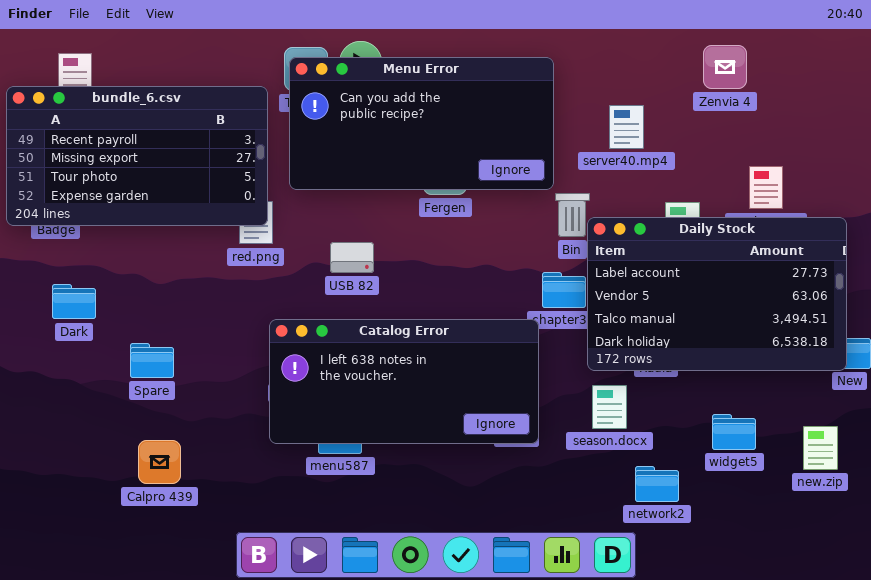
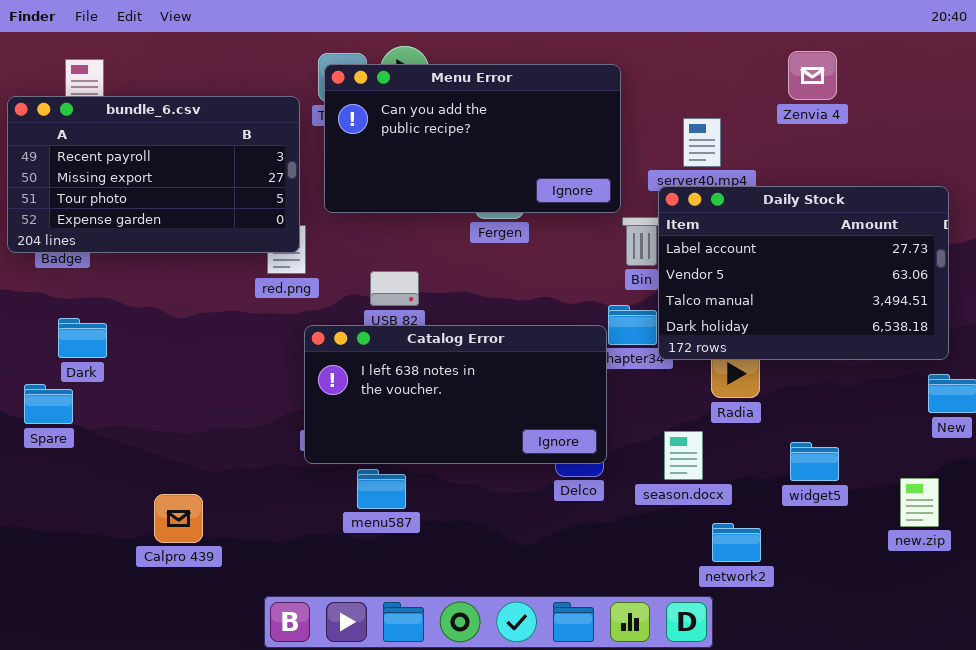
Daily Stock: [587,217,847,371] -> [658,186,949,360], moved
Catalog Error: [269,319,539,444] -> [304,325,607,464], moved
Spare: [130,343,174,378] -> [24,384,73,424], moved
widget5: [712,414,756,450] -> [790,442,839,481], moved

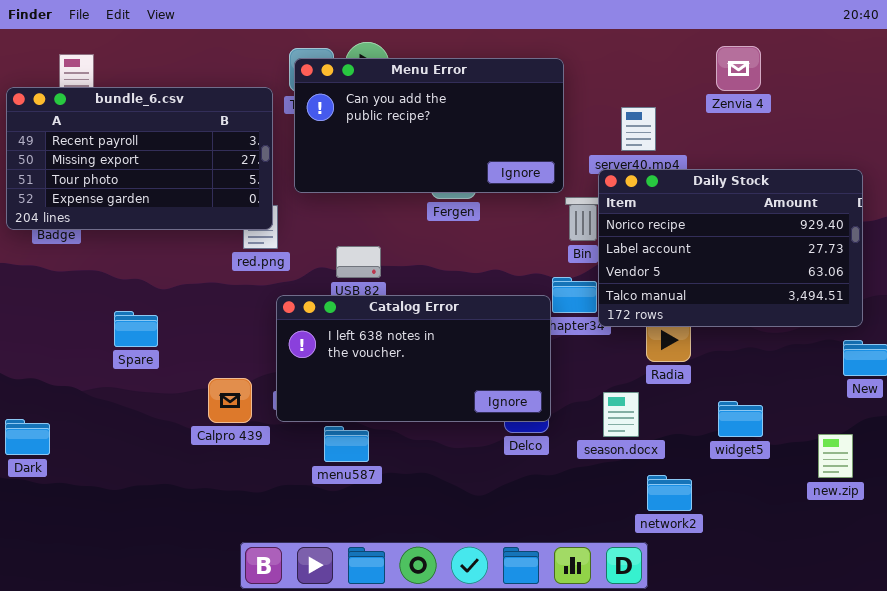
Daily Stock: [658,186,949,360] -> [598,169,863,327], scrolled up 1 row
Dark: [58,318,107,358] -> [5,419,50,455], moved
Spare: [24,384,73,424] -> [114,311,158,347], moved
Calpro 439: [154,494,203,543] -> [208,378,252,423], moved

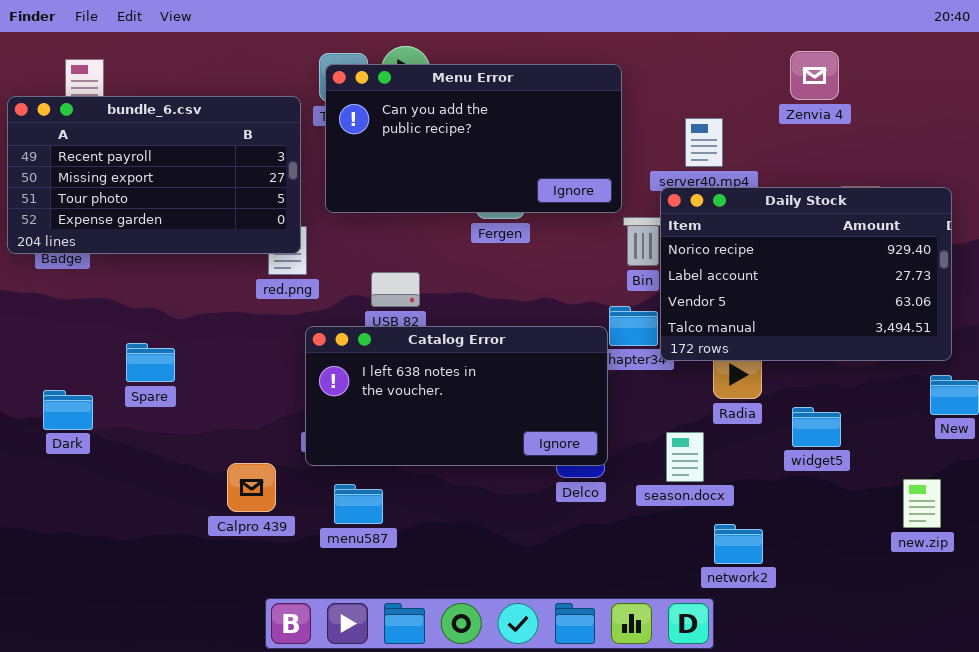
Calpro 439: [208,378,252,423] -> [227,463,276,512], moved
widget5: [718,401,763,437] -> [792,407,841,447], moved
Dark: [5,419,50,455] -> [43,390,93,430], moved
menu587: [324,426,369,462] -> [334,484,383,524], moved

